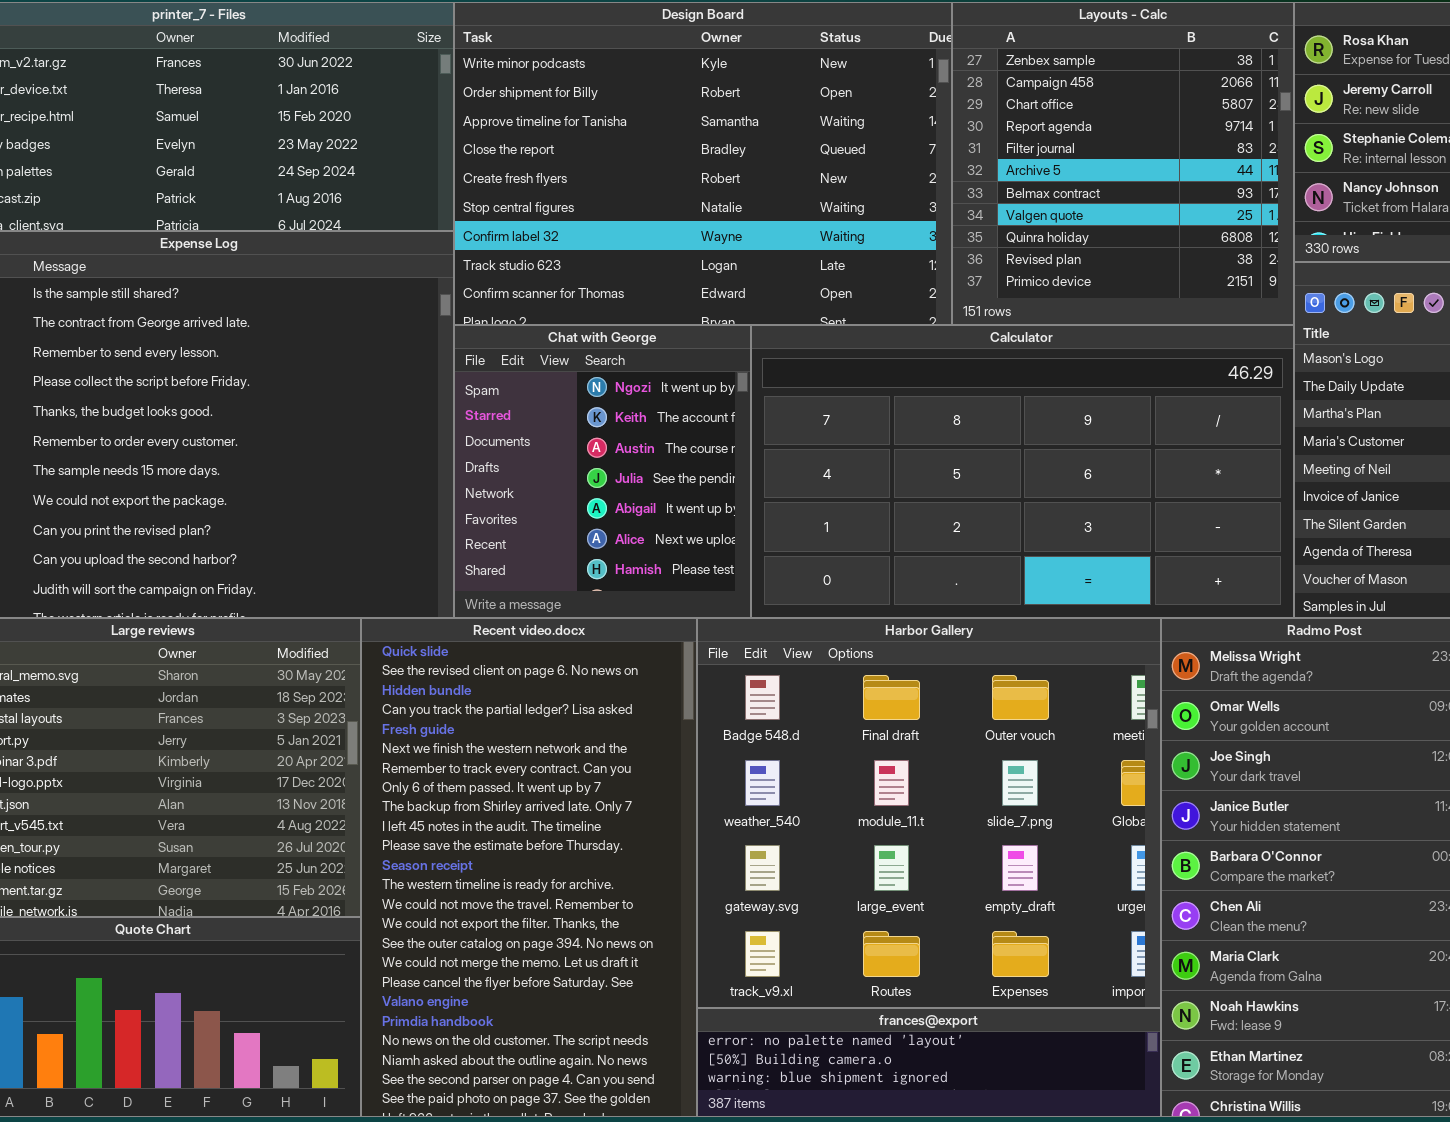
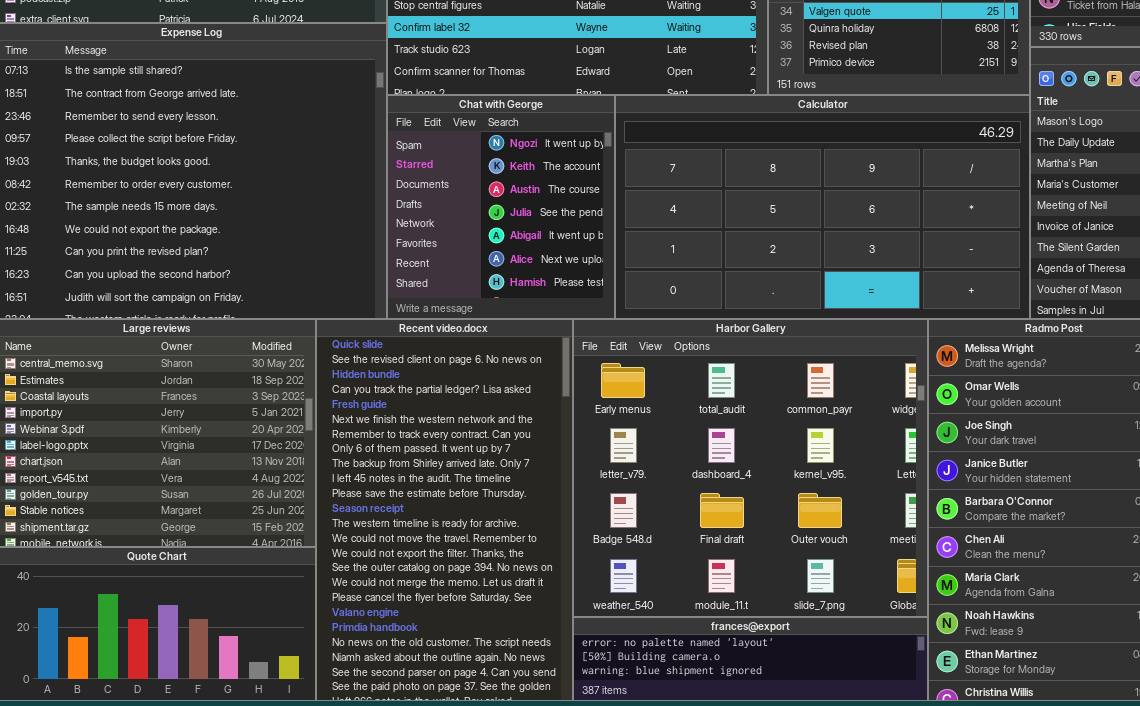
Harbor Gallery: [697,618,1161,1008] -> [573,319,928,617], scrolled up 2 rows

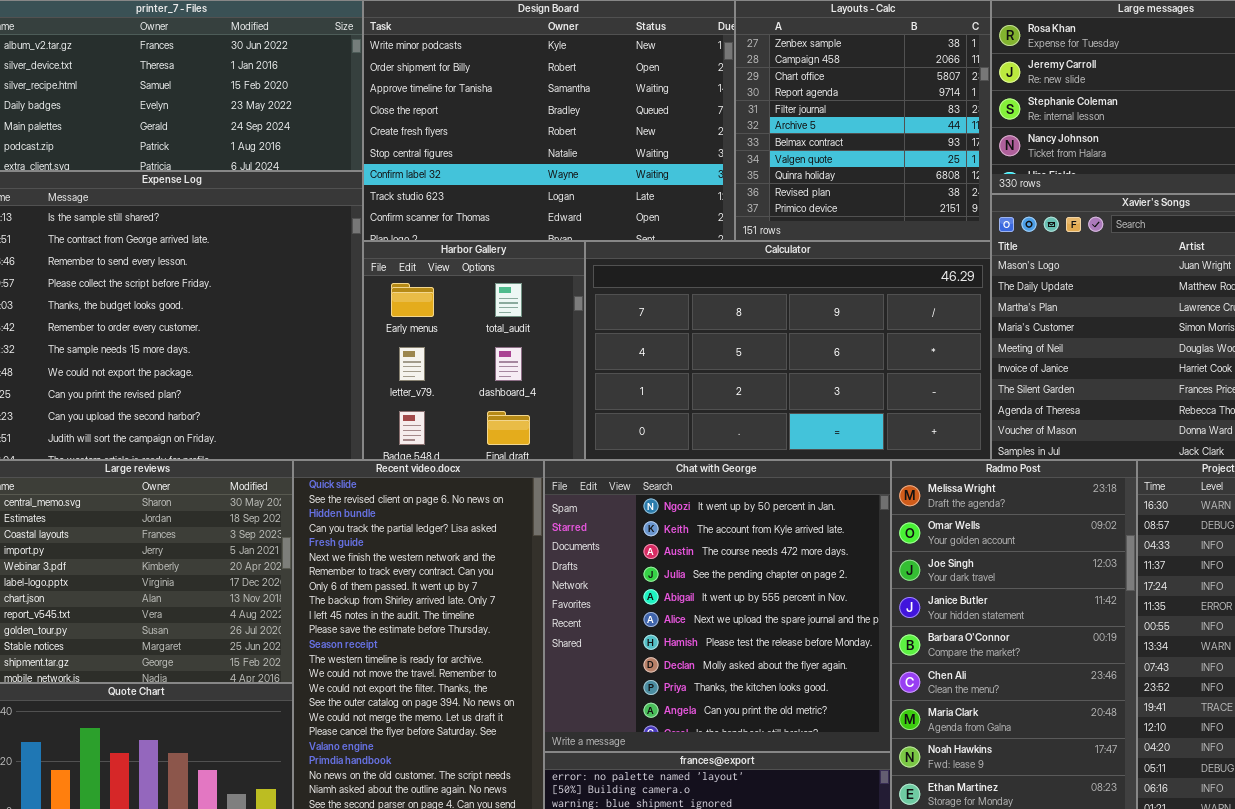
Chat with George: [387,95,615,319] -> [544,460,891,752], moved, resized
Harbor Gallery: [573,319,928,617] -> [363,241,585,460], moved, resized

